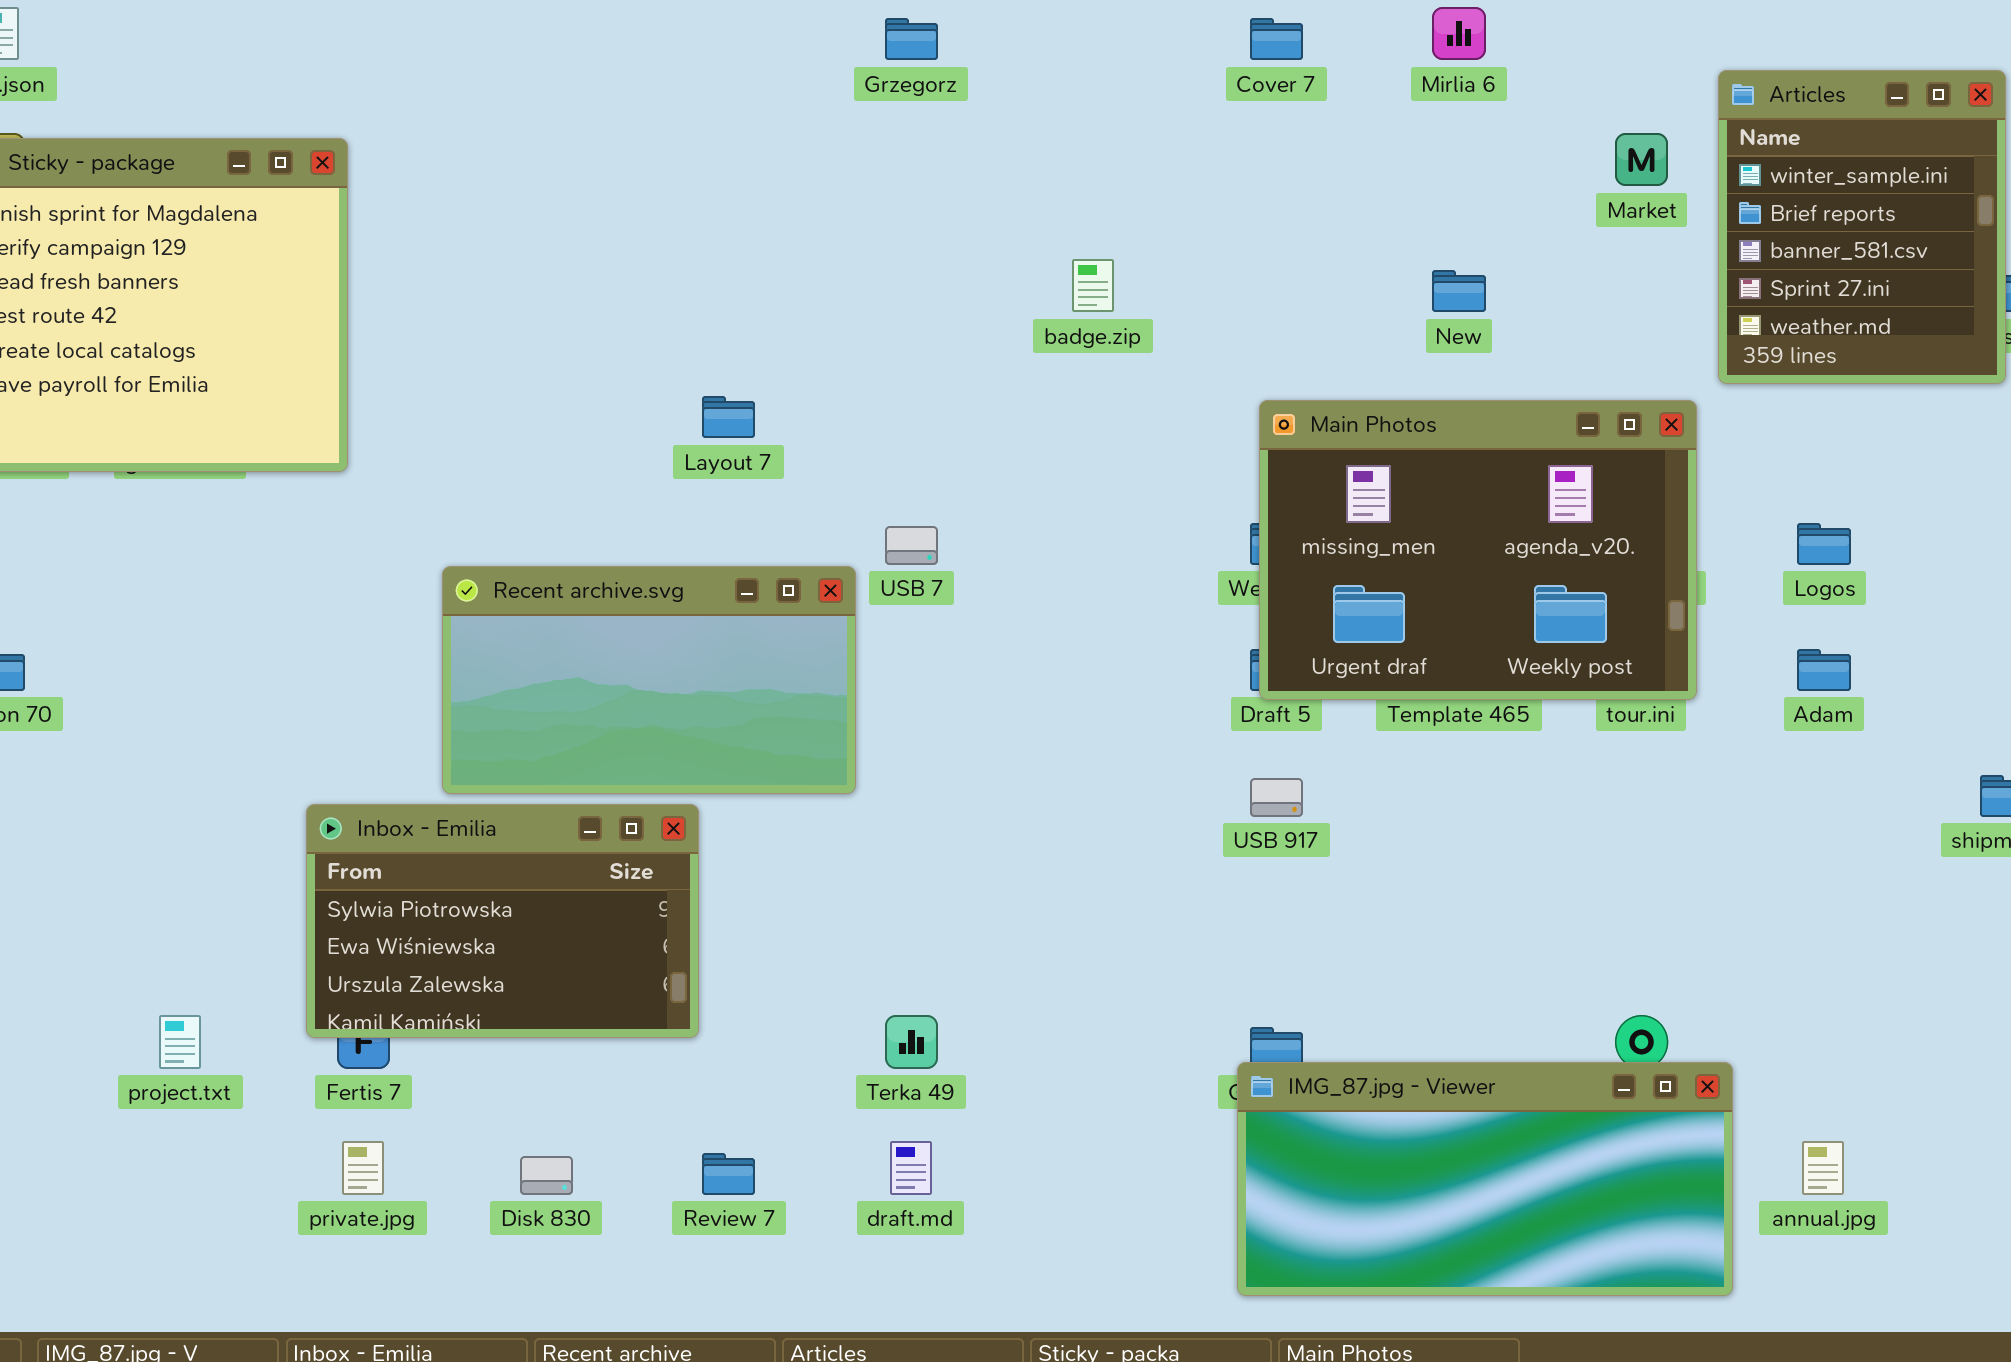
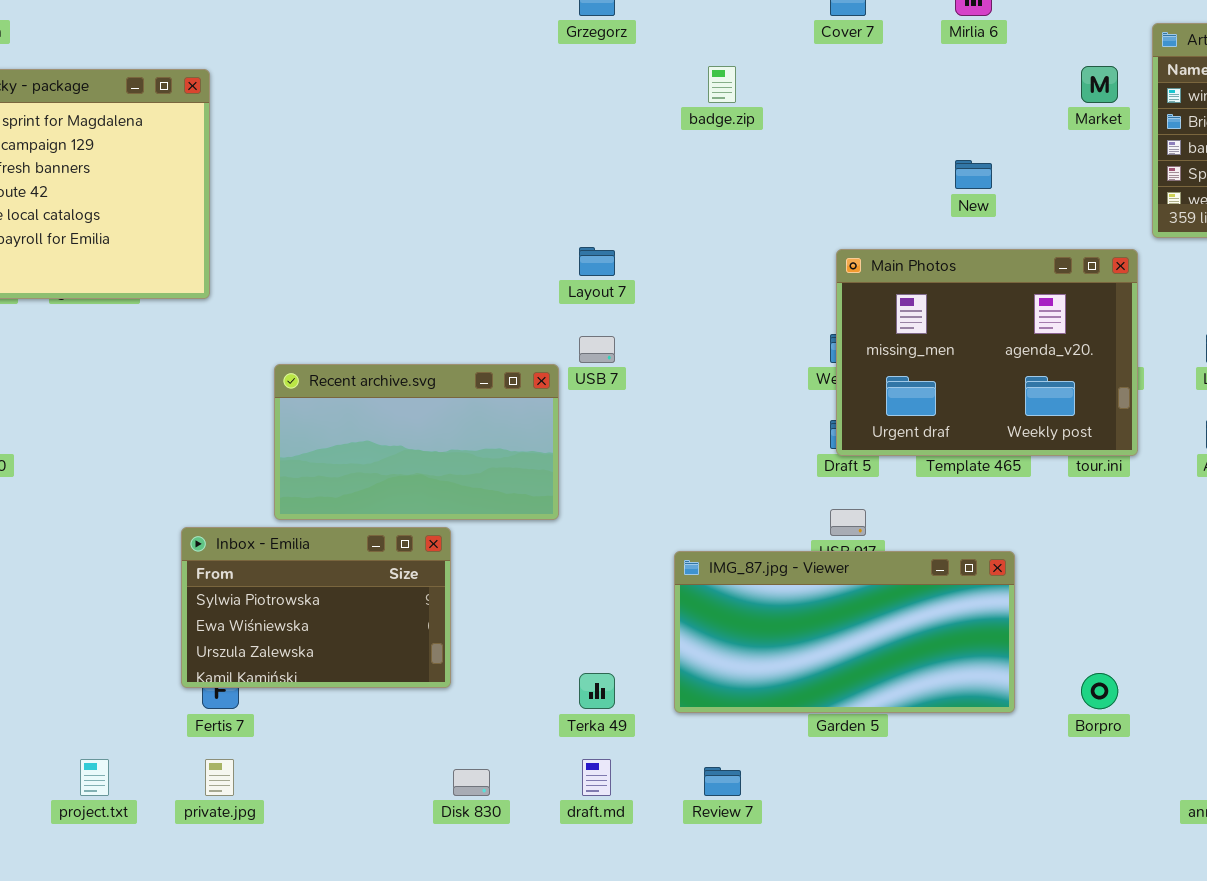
badge.zip: [1072,259,1114,312] -> [708,66,736,103], moved
Layout 7: [702,396,755,438] -> [579,247,615,276], moved
project.txt: [159,1015,201,1069] -> [80,759,109,796], moved
IMG_87.jpg - Viewer: [1237,1062,1733,1296] -> [674,551,1015,713], moved
Review 7: [702,1153,755,1195] -> [704,767,741,796], moved
Disk 830: [520,1156,573,1195] -> [453,769,490,796], moved

